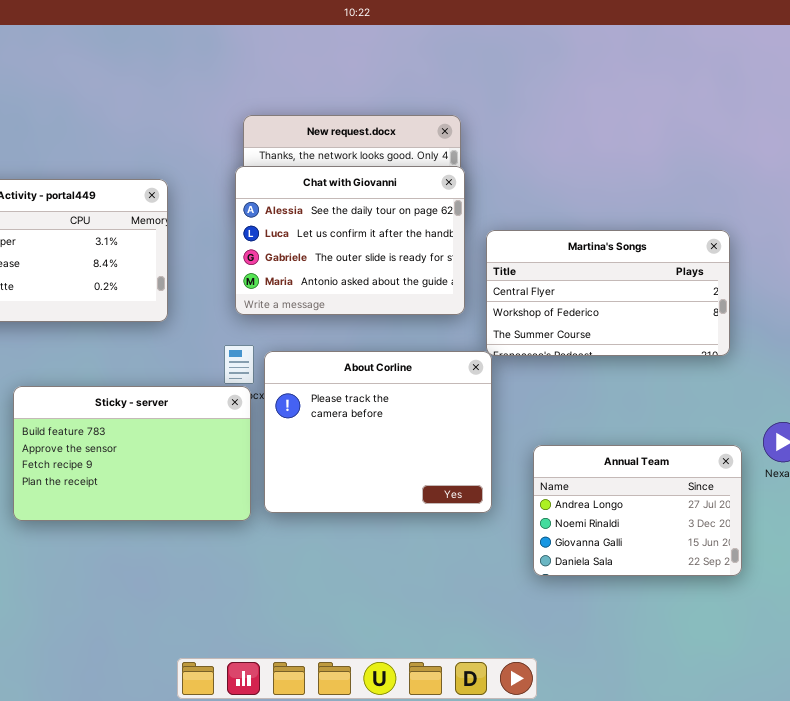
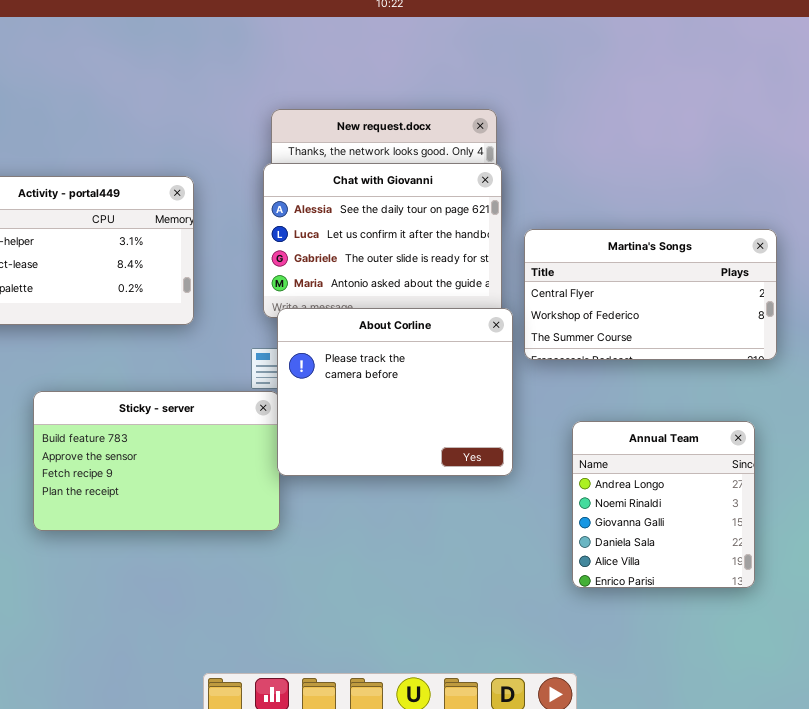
About Corline: [264,351,492,513] -> [277,308,513,476], moved
Annual Team: [533,445,742,576] -> [572,421,755,588], resized

